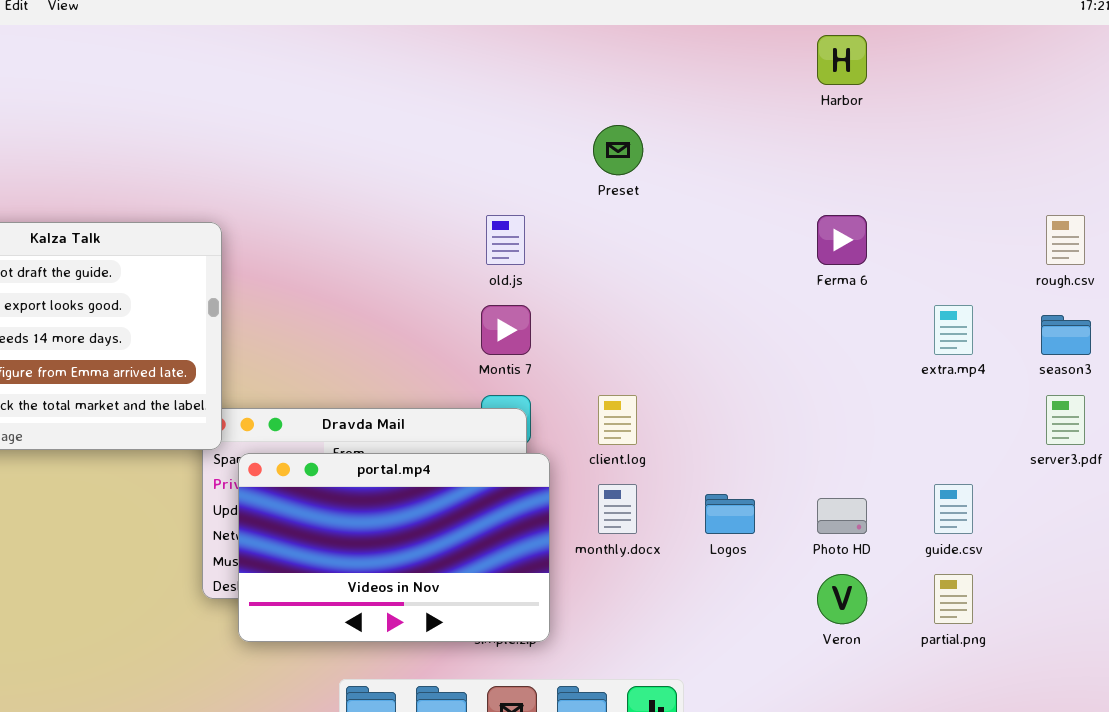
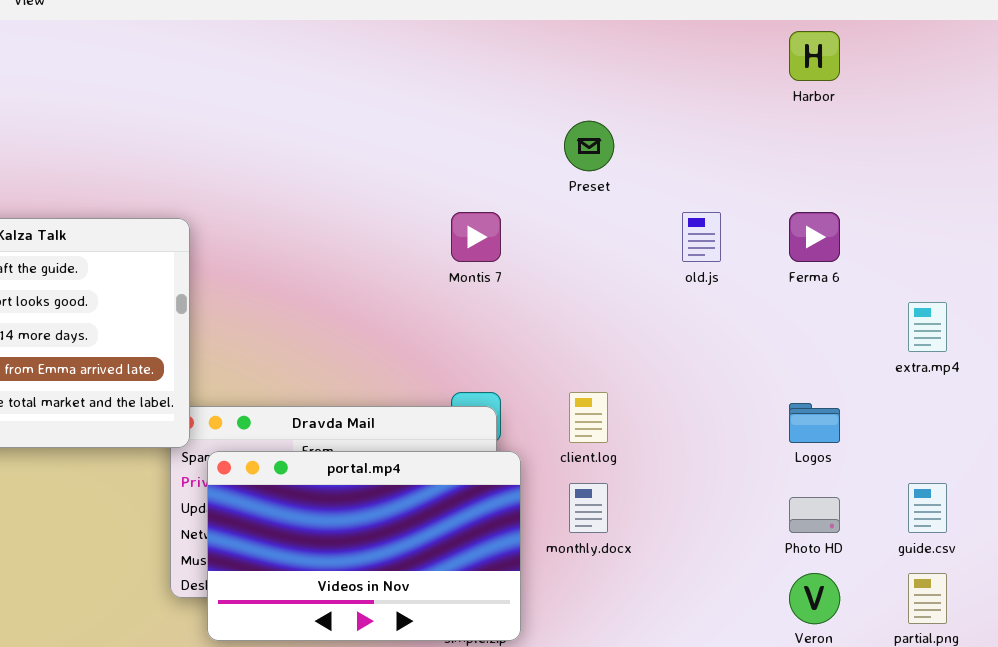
old.js: [486,215,525,265] -> [682,212,721,262], moved
Montis 7: [481,305,531,355] -> [451,212,501,262], moved
Logos: [705,494,755,534] -> [789,403,840,443], moved

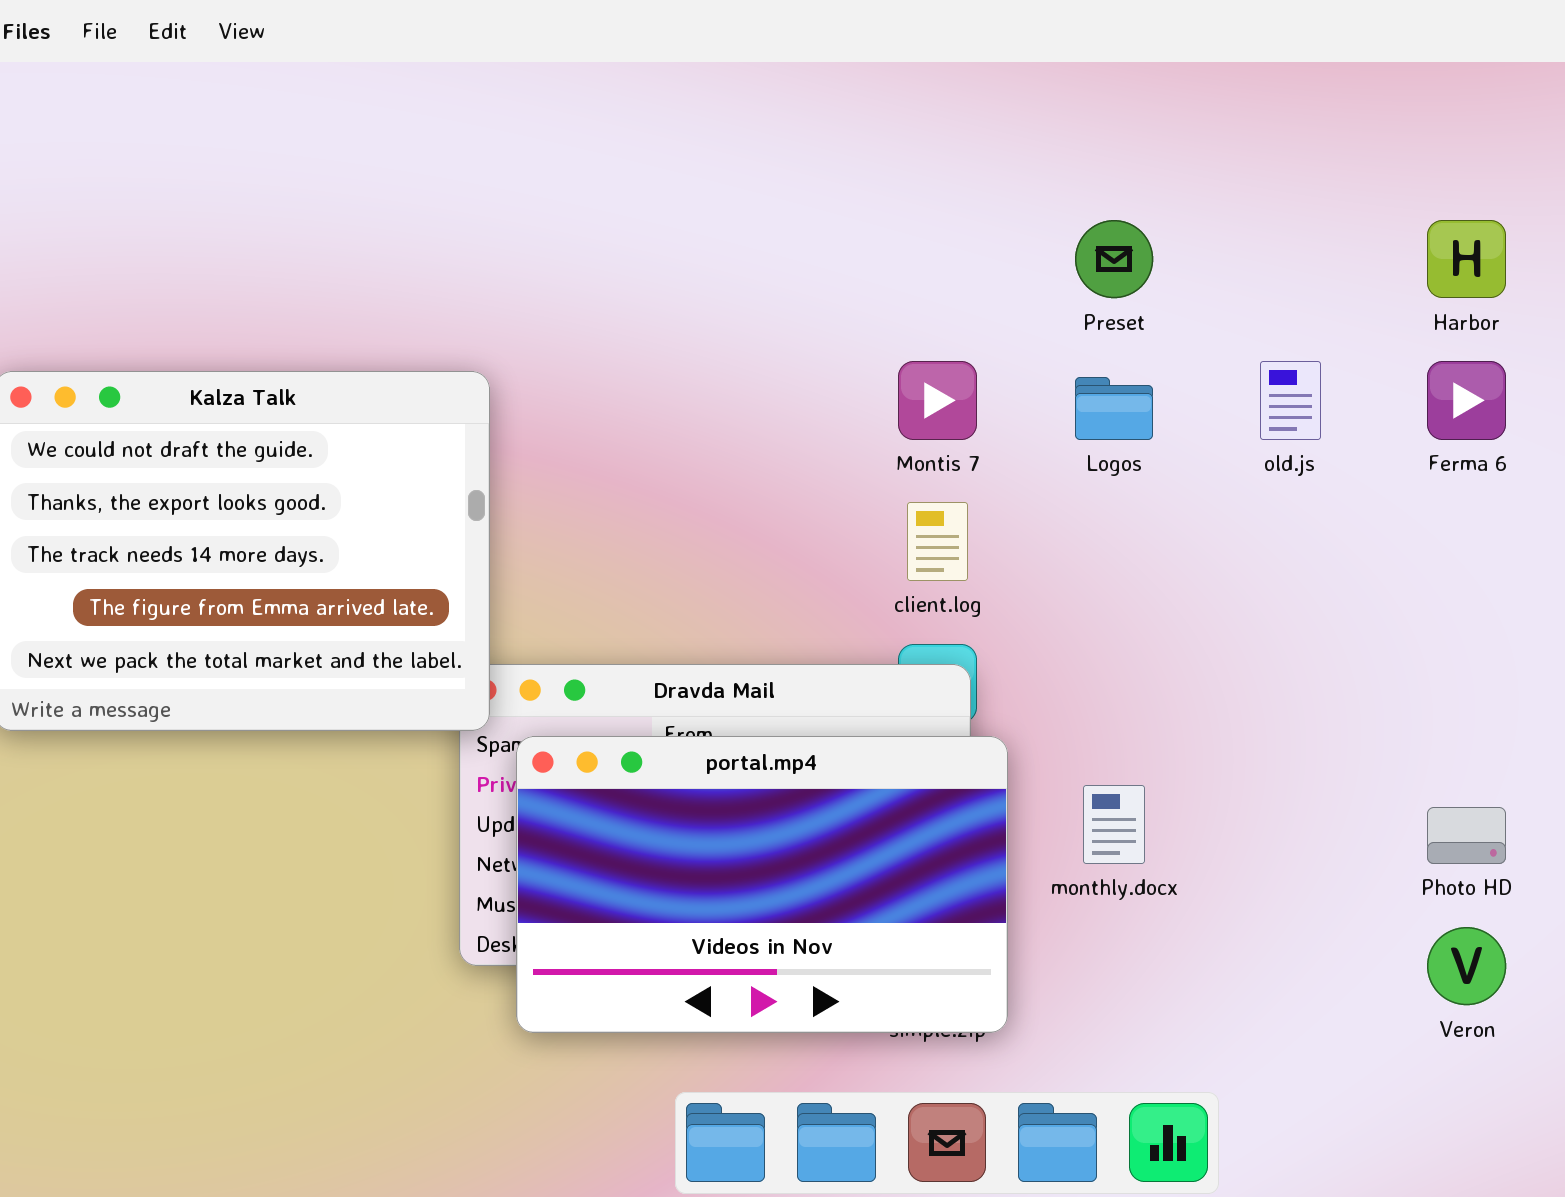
Harbor: [789,31,840,81] -> [1427,220,1506,298], moved
client.log: [569,392,608,443] -> [907,502,968,581], moved
Logos: [789,403,840,443] -> [1075,377,1153,440], moved

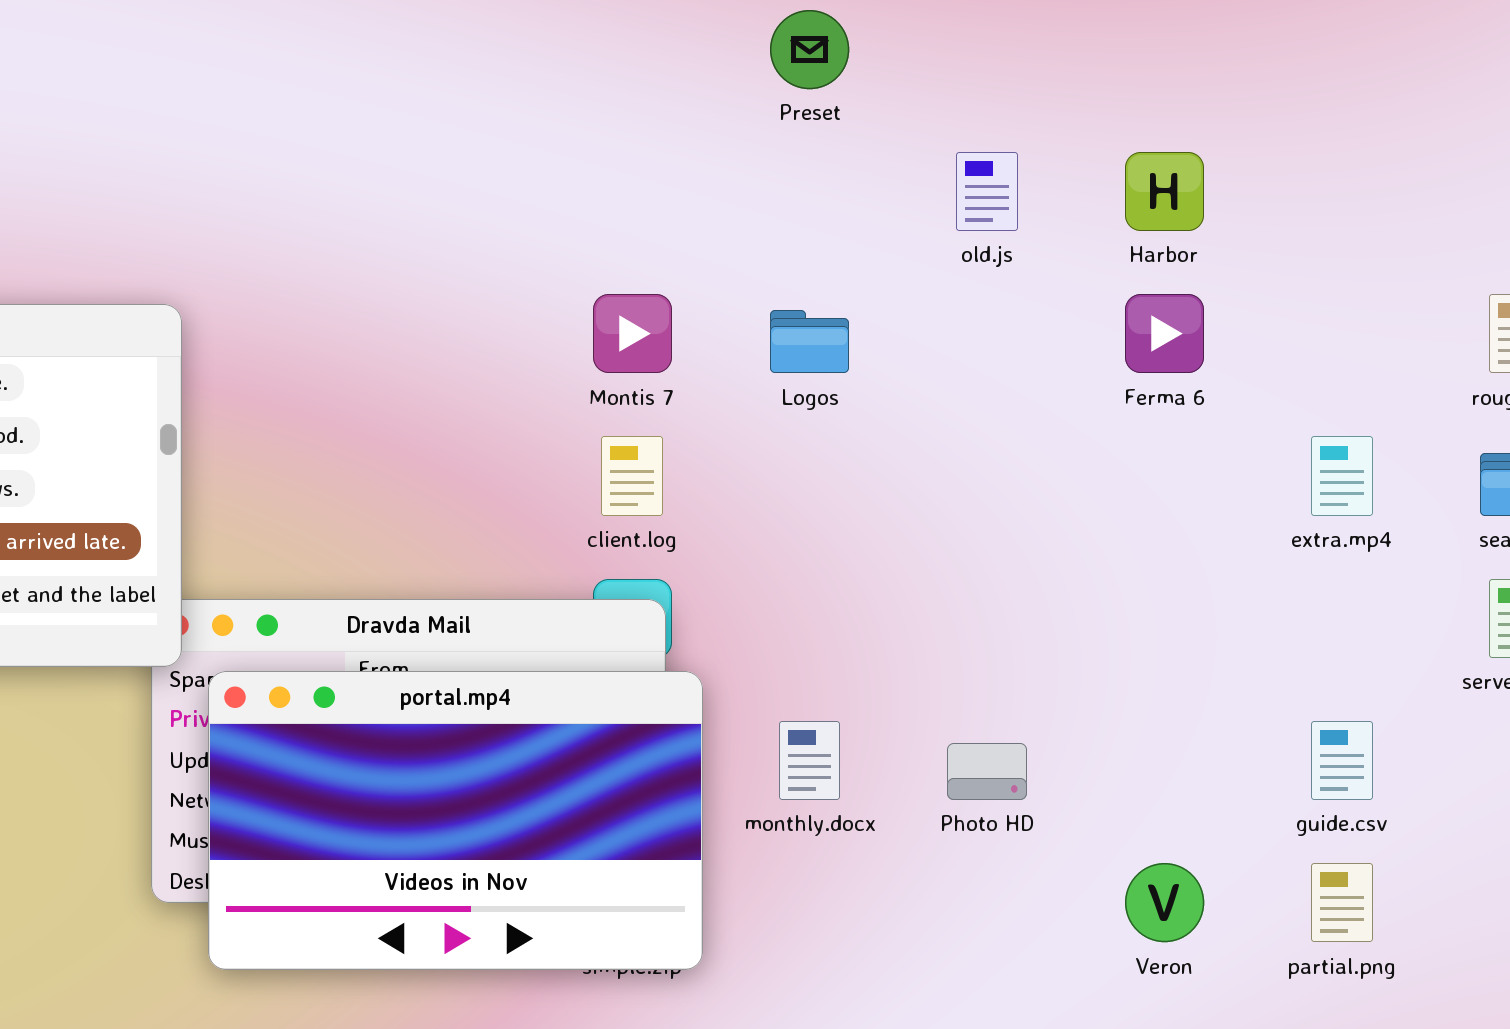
Preset: [1075,220,1153,298] -> [770,10,849,89], moved
old.js: [1260,361,1321,440] -> [956,152,1018,231], moved
Photo HD: [1427,807,1506,864] -> [947,743,1027,800], moved

